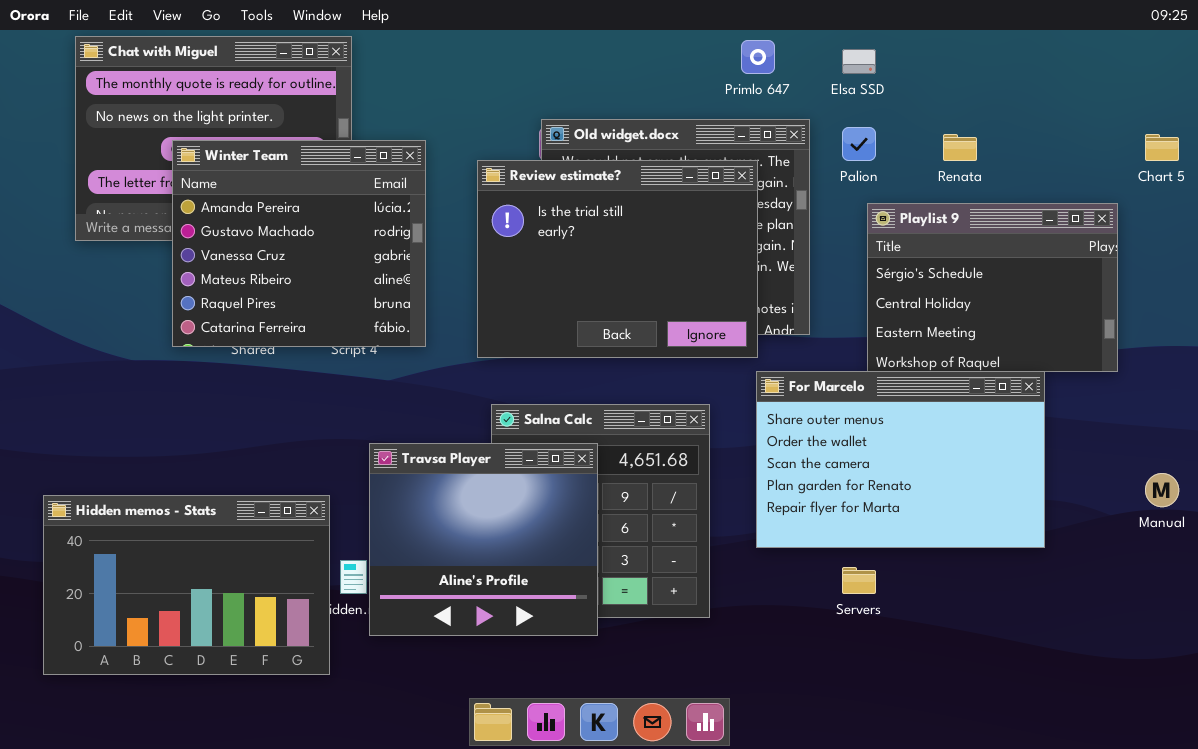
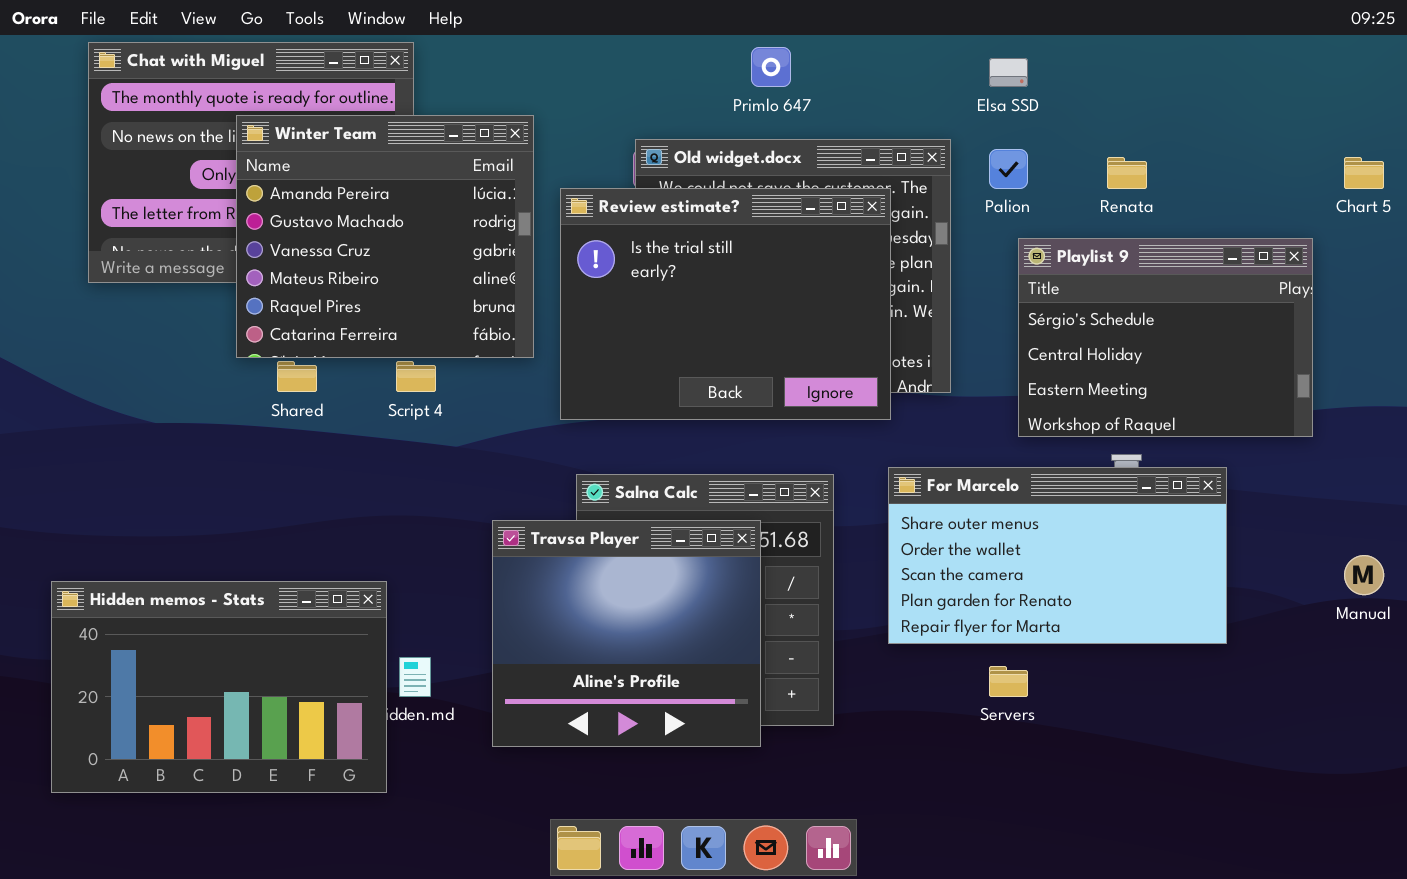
Primlo 647: [741,40,775,74] -> [751,47,791,87], moved
Winter Team: [172,140,426,347] -> [236,115,534,358], moved
For Marcelo: [756,371,1045,548] -> [888,467,1227,644], resized
Travsa Player: [369,443,598,636] -> [492,520,761,747], moved

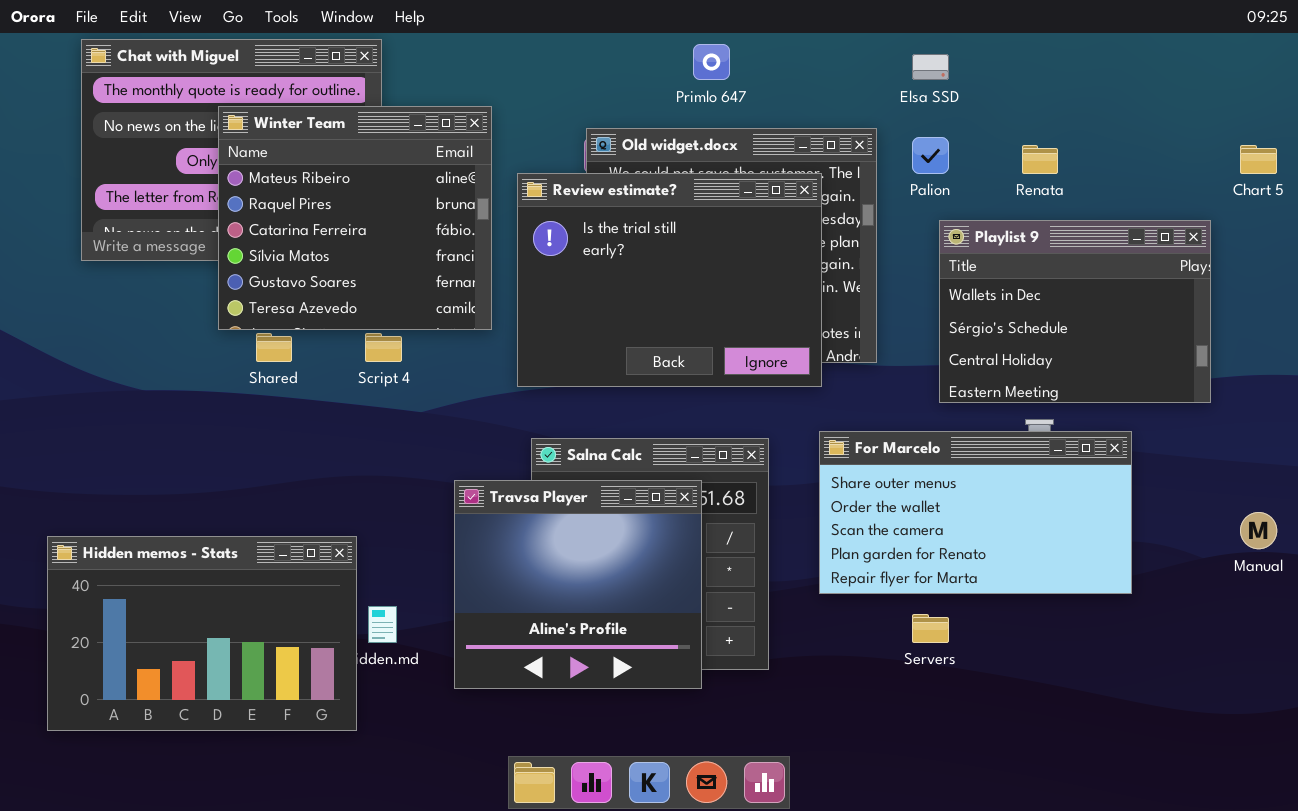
Winter Team: [236,115,534,358] -> [218,106,492,330], scrolled down 3 rows
Playlist 9: [1018,238,1313,437] -> [939,220,1211,403], scrolled up 1 row

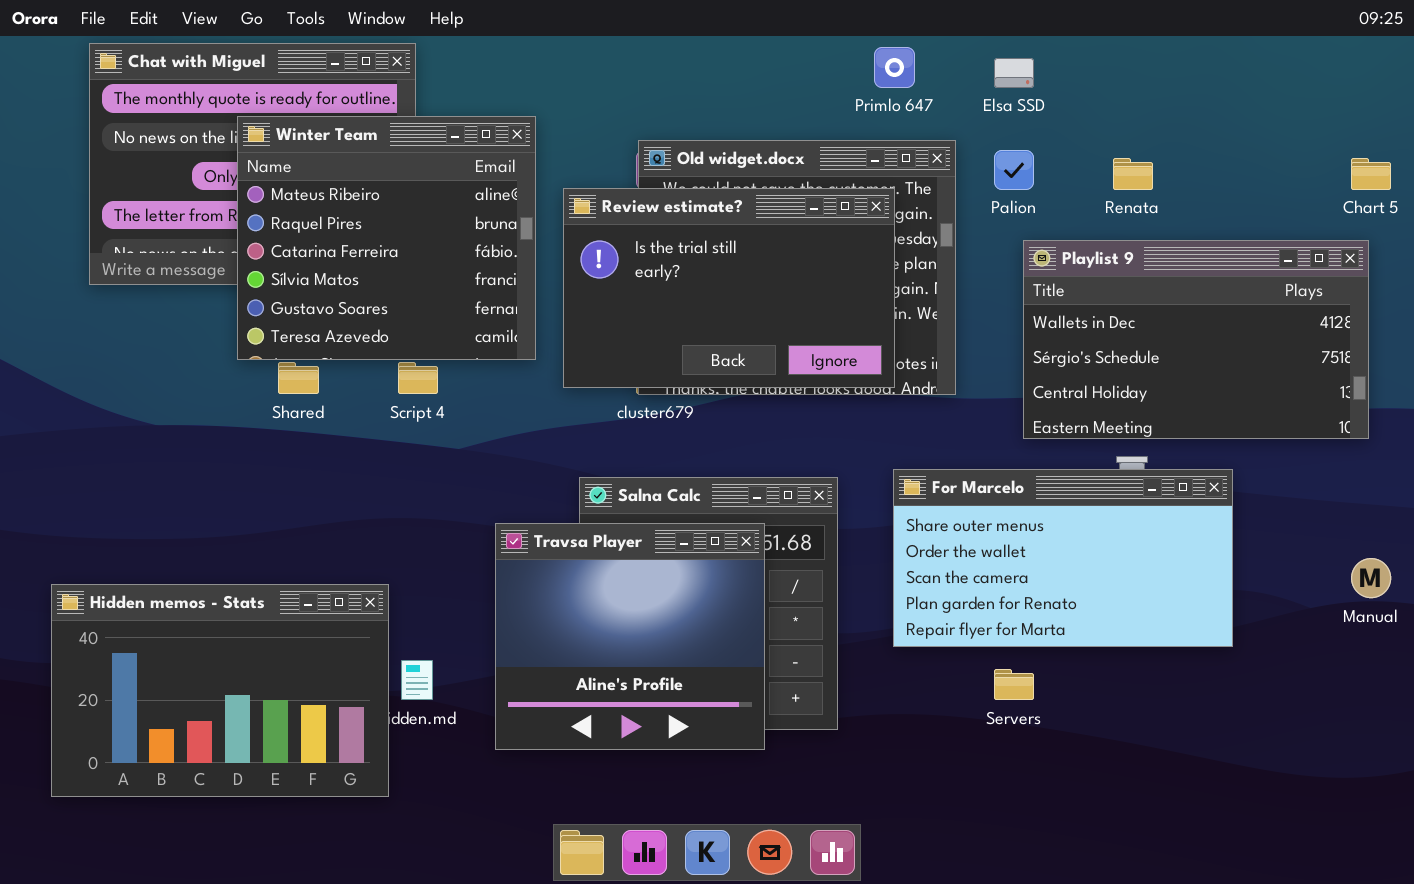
Primlo 647: [693,44,730,80] -> [874,47,915,88], moved
Review estimate?: [517,173,822,387] -> [563,188,895,388], resized
Playlist 9: [939,220,1211,403] -> [1023,240,1369,439], resized

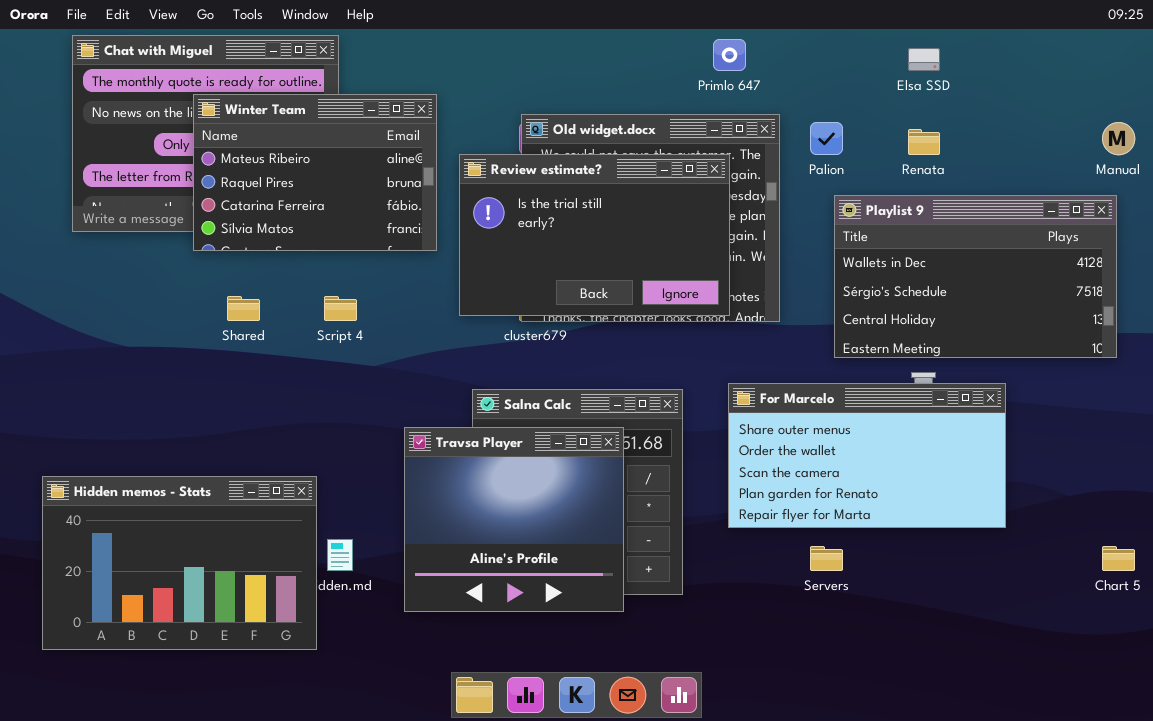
Elsa SSD: [994,58,1034,88] -> [908,48,940,71], moved
Winter Team: [237,116,536,360] -> [193,94,437,251], resized
Chart 5: [1351,158,1391,190] -> [1102,546,1135,571], moved
Manual: [1351,558,1391,598] -> [1102,122,1135,155], moved

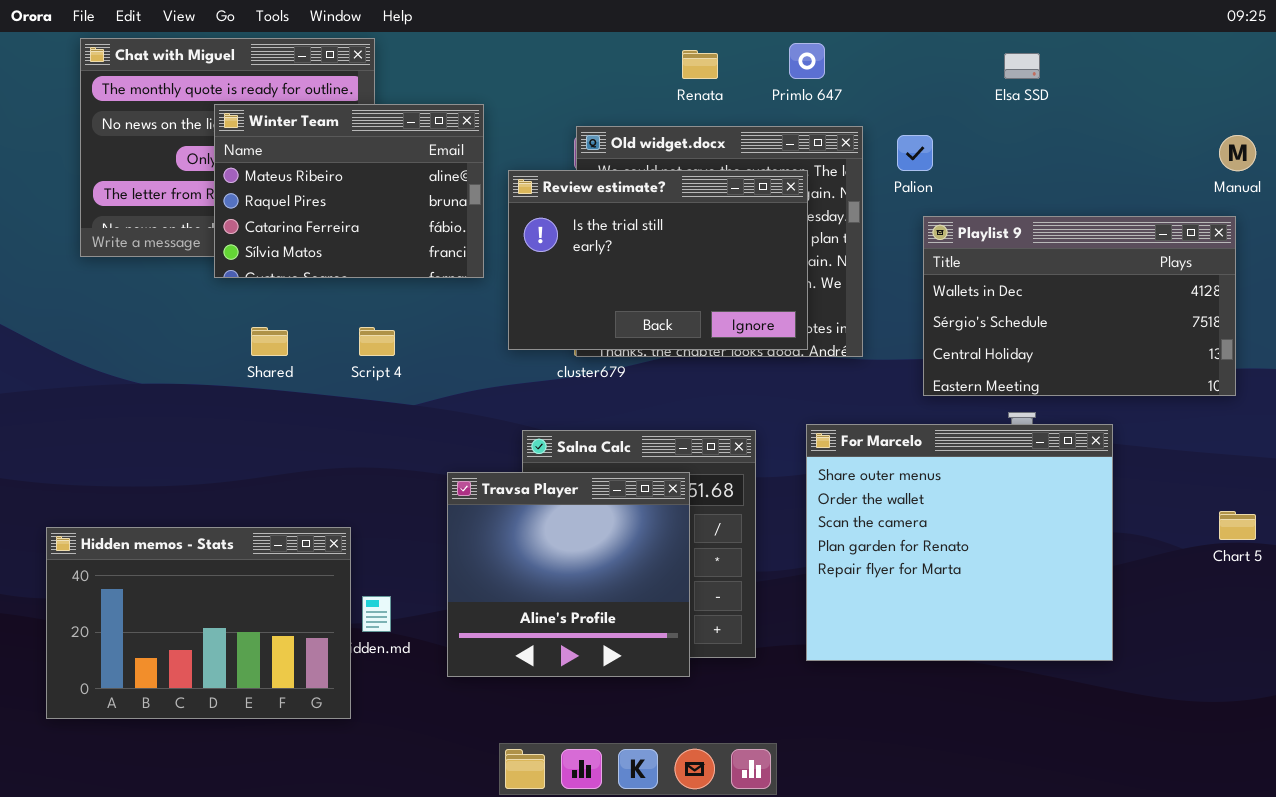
Renata: [908,129,940,155] -> [682,50,718,79], moved
For Marcelo: [728,383,1006,528] -> [806,424,1113,661], resized
Chart 5: [1102,546,1135,571] -> [1219,511,1256,540], moved

